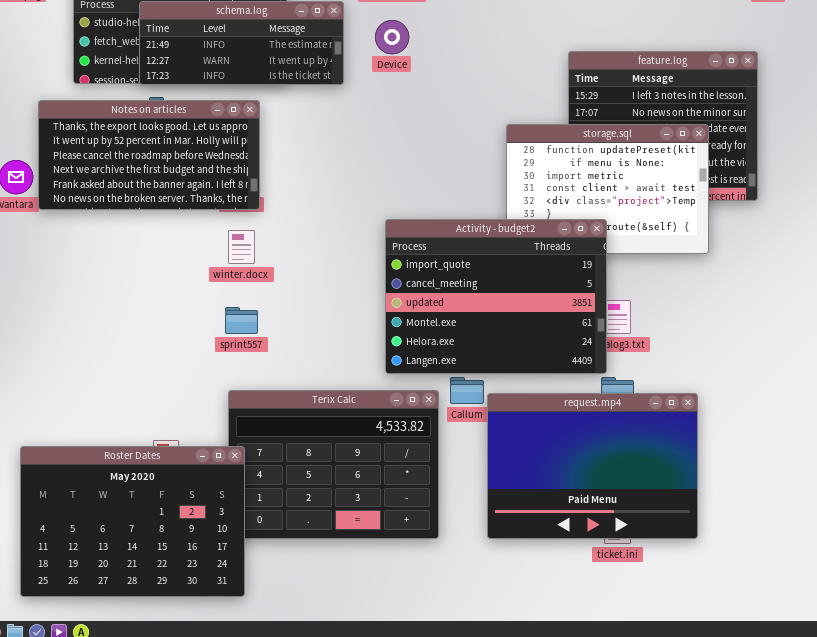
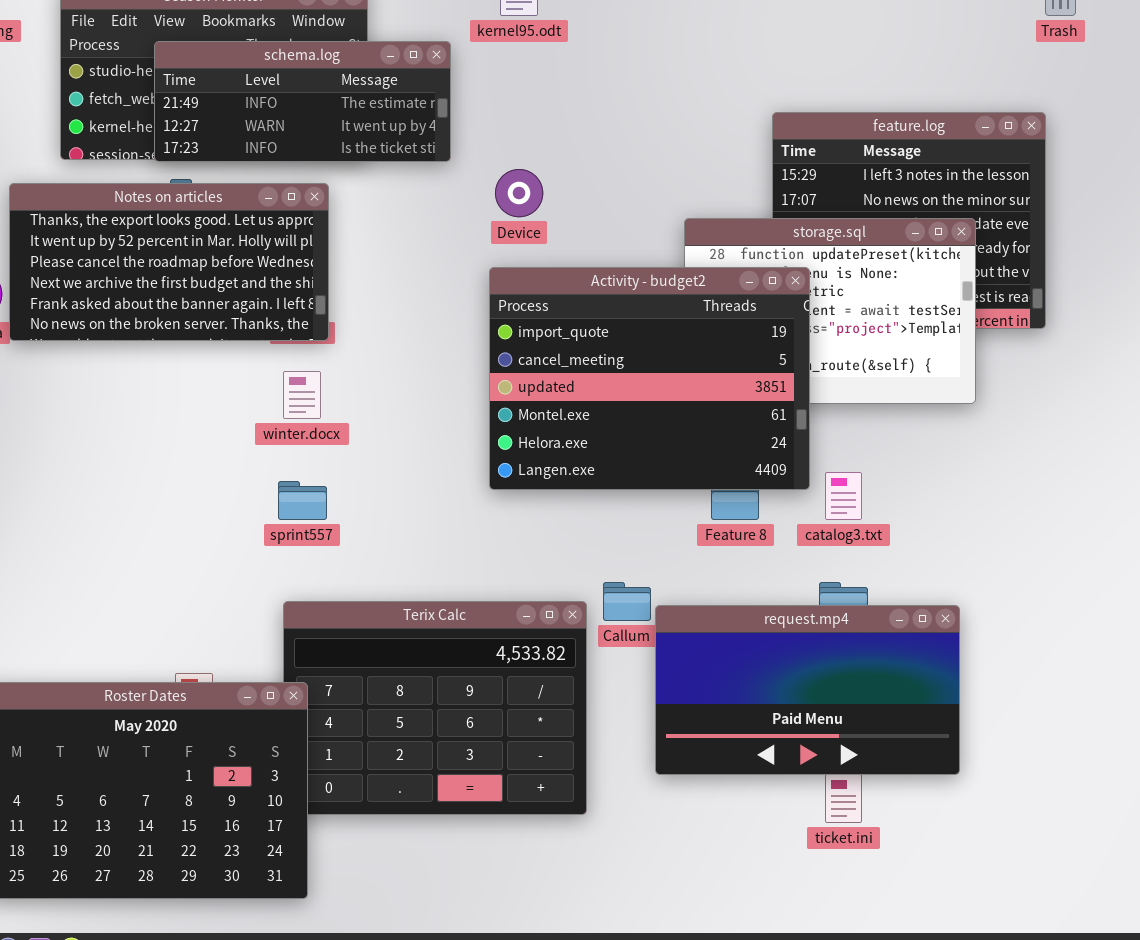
Device: [375,20,409,54] -> [495,169,543,217], moved
Activity - budget2: [385,219,607,374] -> [489,267,810,490], moved
request.mp4: [487,393,698,539] -> [655,605,960,775], resized

